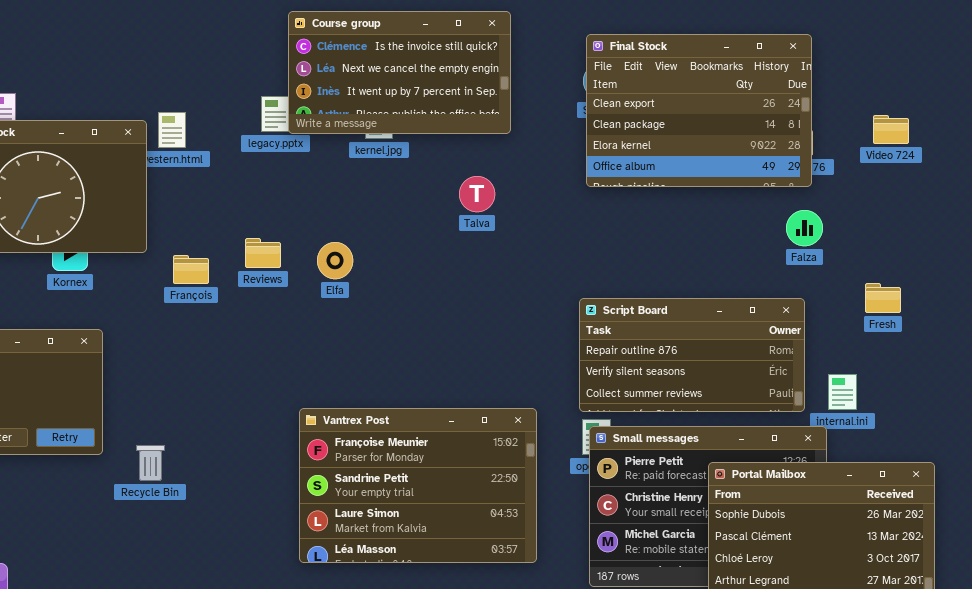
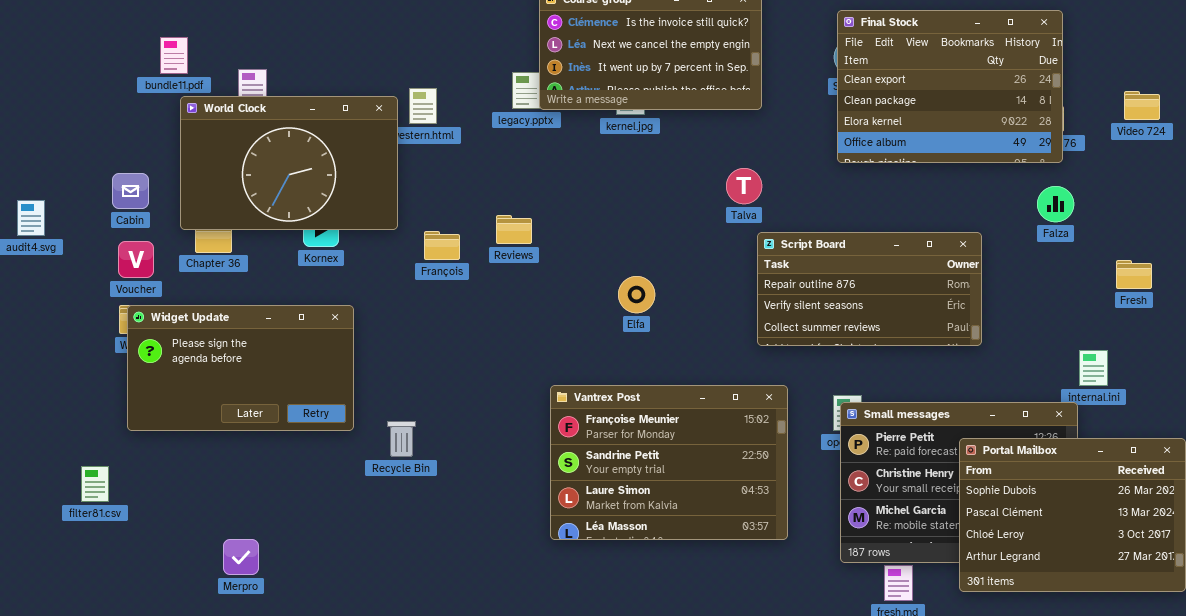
Talva: [459,176,495,212] -> [726,168,762,204], moved
Elfa: [317,242,353,279] -> [618,276,655,313], moved
Script Board: [579,298,805,412] -> [757,232,982,346], moved

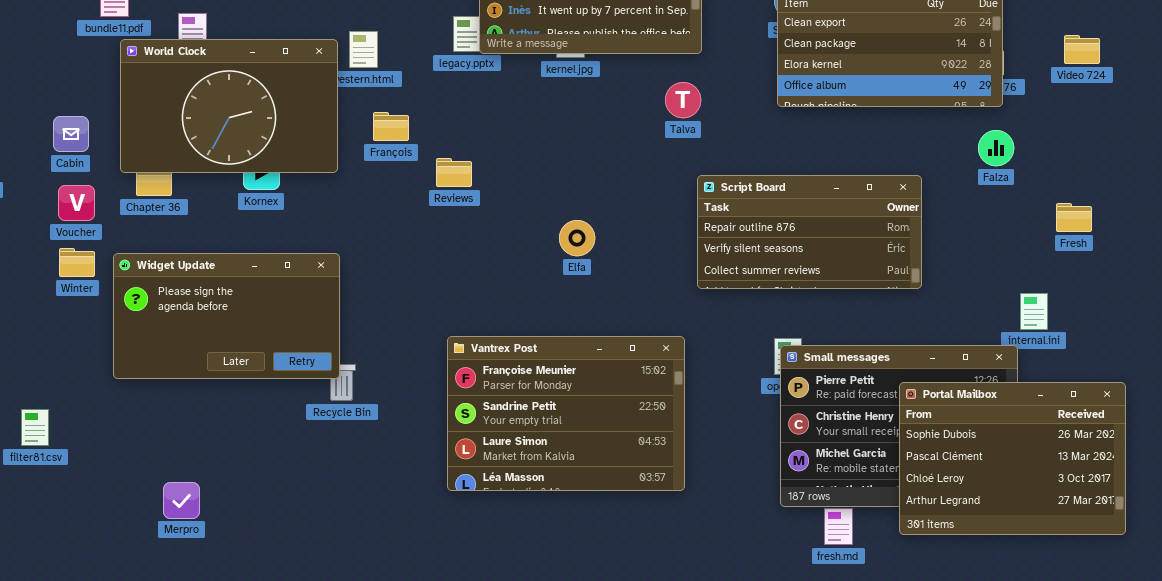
Talva: [726,168,762,204] -> [665,82,701,118], moved
François: [424,231,460,260] -> [373,112,409,141], moved
Widget Update: [127,305,354,431] -> [113,253,340,379], moved
Vantrex Post: [550,385,788,540] -> [447,336,685,491], moved

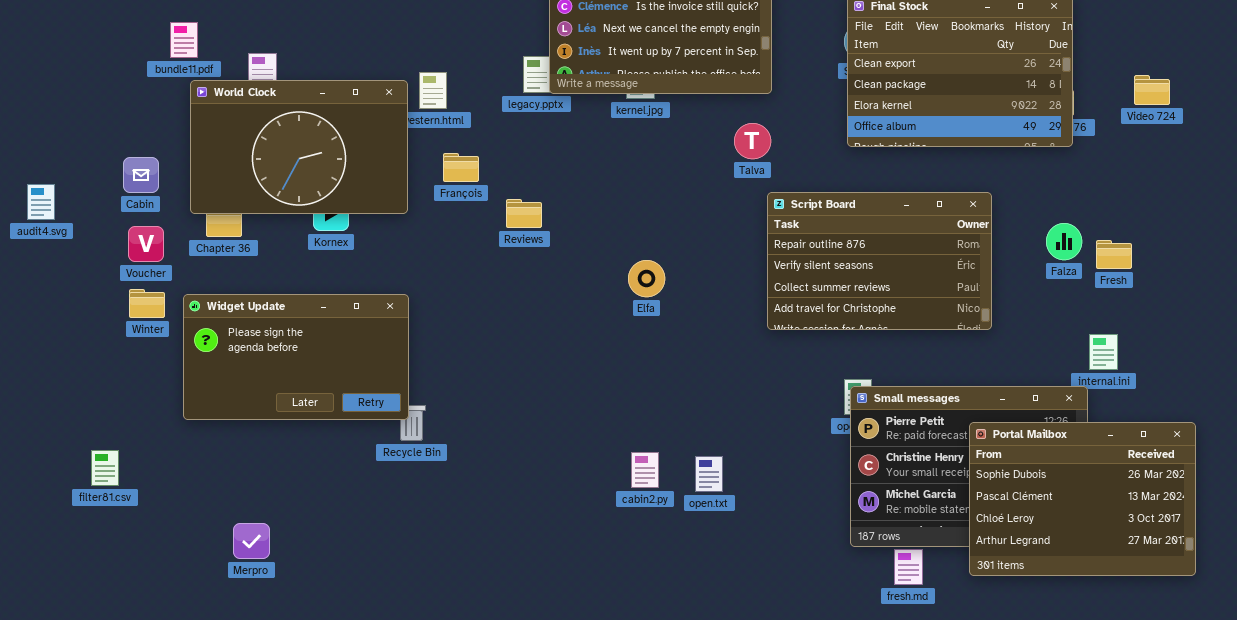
Falza: [978,130,1014,166] -> [1046,223,1082,260], moved
Script Board: [697,175,922,289] -> [767,192,992,330], resized
Fresh: [1056,203,1092,232] -> [1096,240,1132,269], moved
Vantrex Post: [447,336,685,491] -> none, closed

